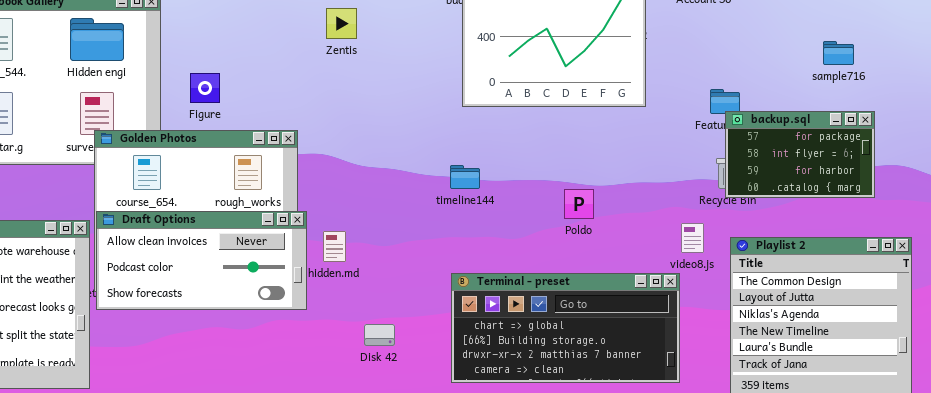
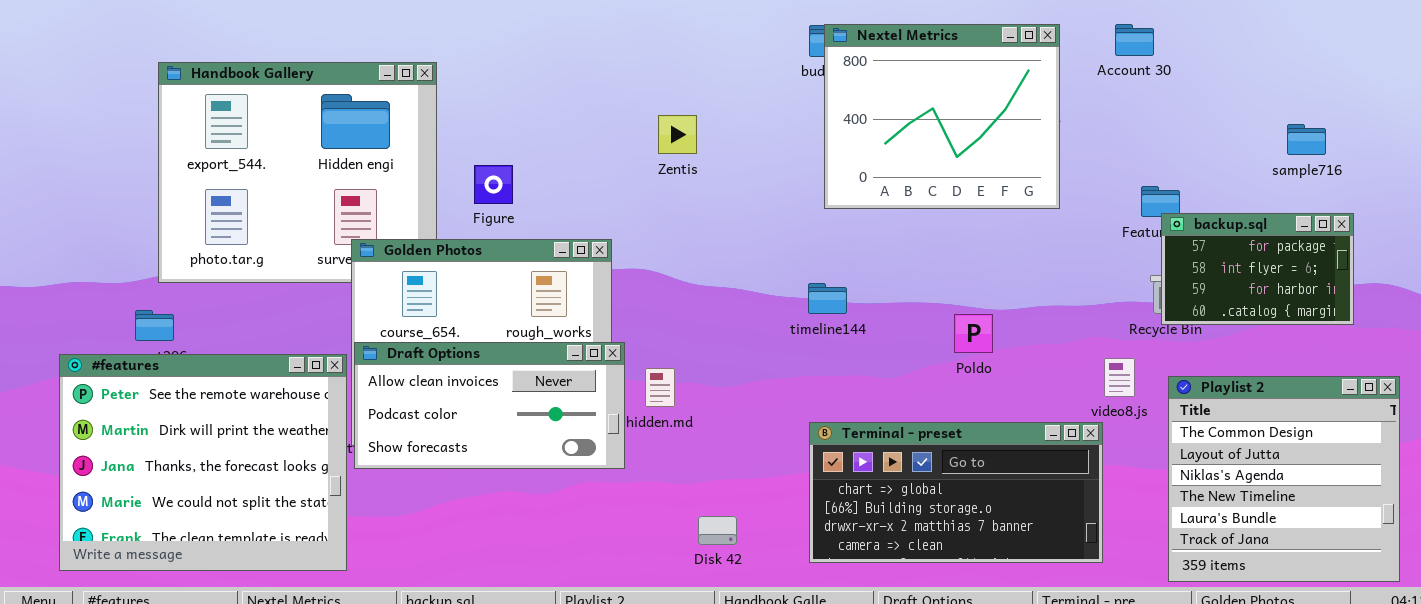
Zentis: [326,8,357,39] -> [658,115,697,154], moved
Disk 42: [364,324,395,346] -> [698,516,737,545], moved

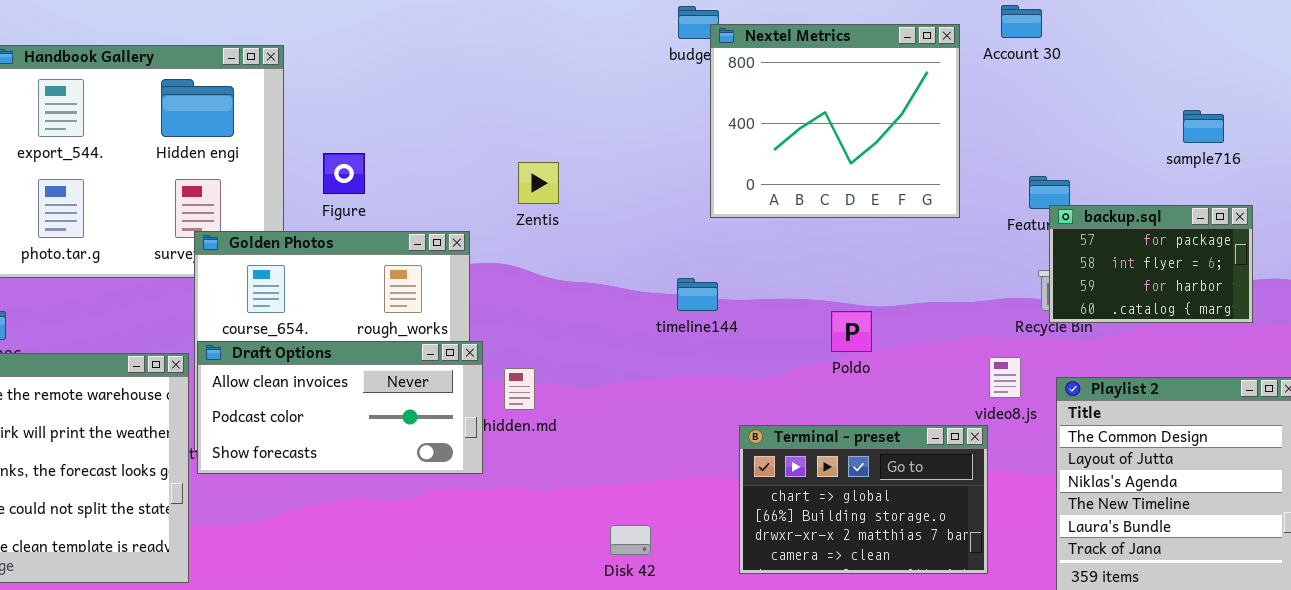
Nextel Metrics: [824,24,1060,209] -> [710,24,960,218], moved
Zentis: [658,115,697,154] -> [518,162,559,204], moved
Terminal - preset: [809,422,1103,563] -> [739,425,988,574], resized
Disk 42: [698,516,737,545] -> [610,525,651,555], moved

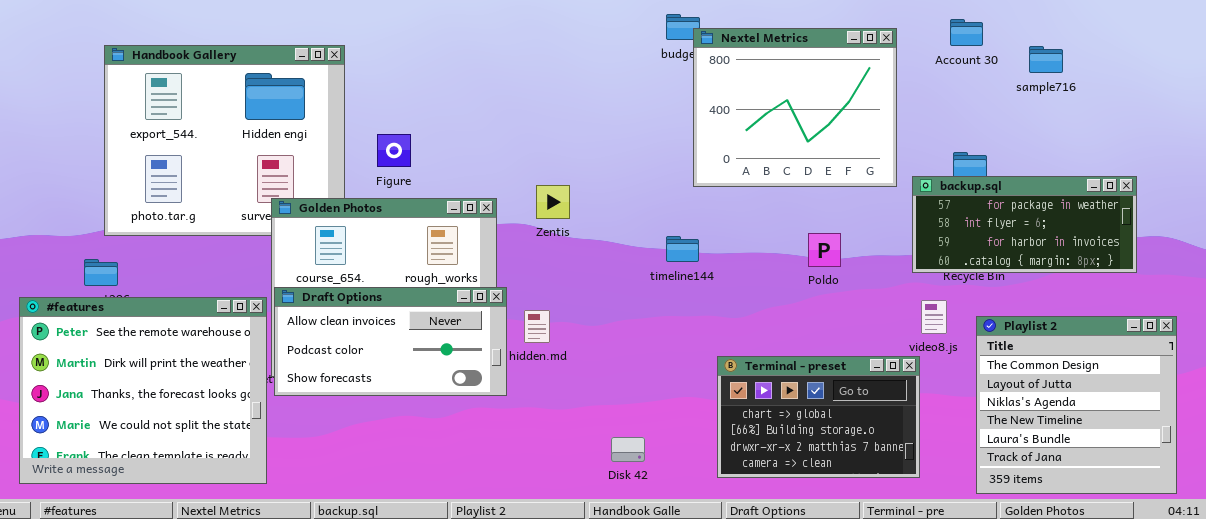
Account 30: [1001,5,1042,38] -> [950,19,983,46], moved
sample716: [1183,110,1224,143] -> [1029,46,1063,73], moved
Zentis: [518,162,559,204] -> [536,185,570,219], moved
backup.sql: [1049,205,1253,323] -> [912,176,1137,273], resized
Poldo: [831,311,872,352] -> [808,233,841,267], moved

